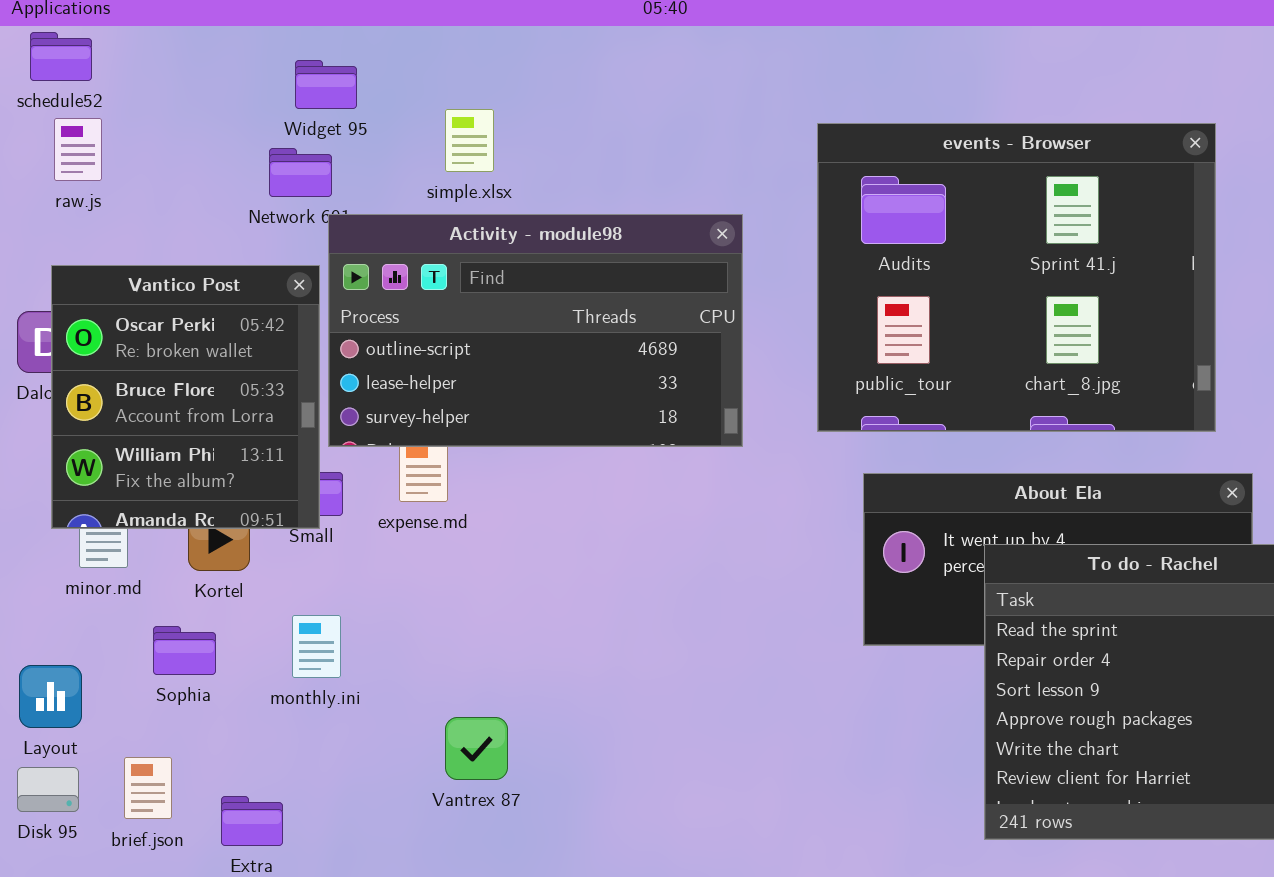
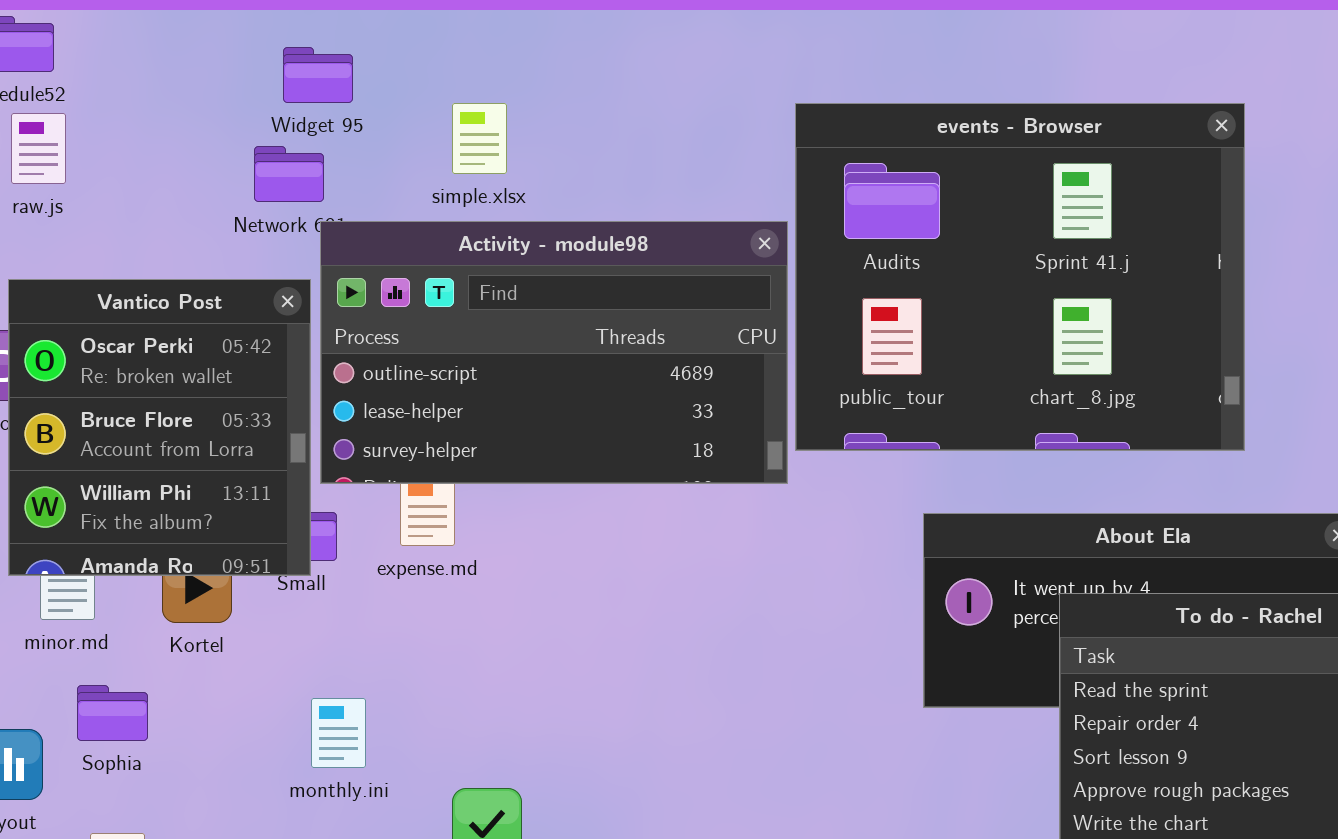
events - Browser: [817,123,1216,432] -> [795,103,1245,451], moved
monthly.ini: [292,615,341,678] -> [311,698,366,768], moved
Sophia: [153,626,216,675] -> [77,685,148,741], moved

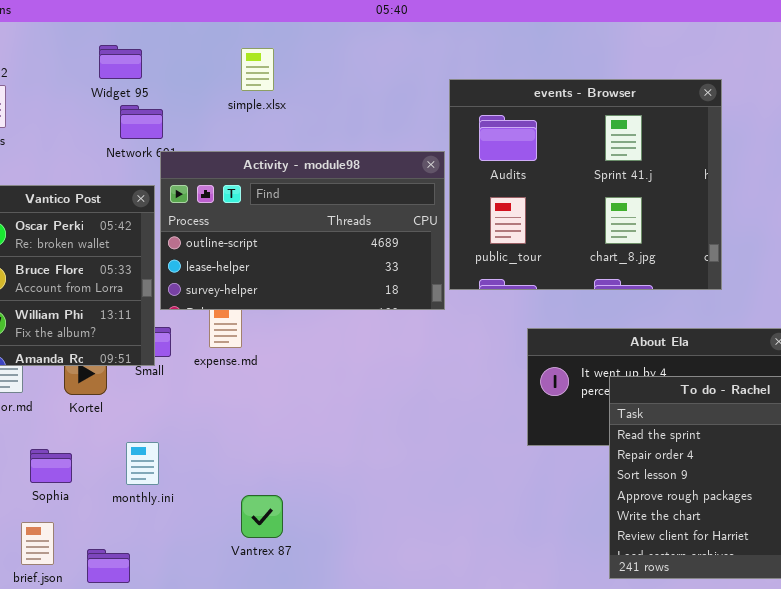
Widget 95: [283,47,353,103] -> [99,45,142,79], moved
simple.xlsx: [452,103,507,174] -> [241,48,274,91], moved
Sophia: [77,685,148,741] -> [30,449,72,483], moved
monthly.ini: [311,698,366,768] -> [126,442,159,485], moved

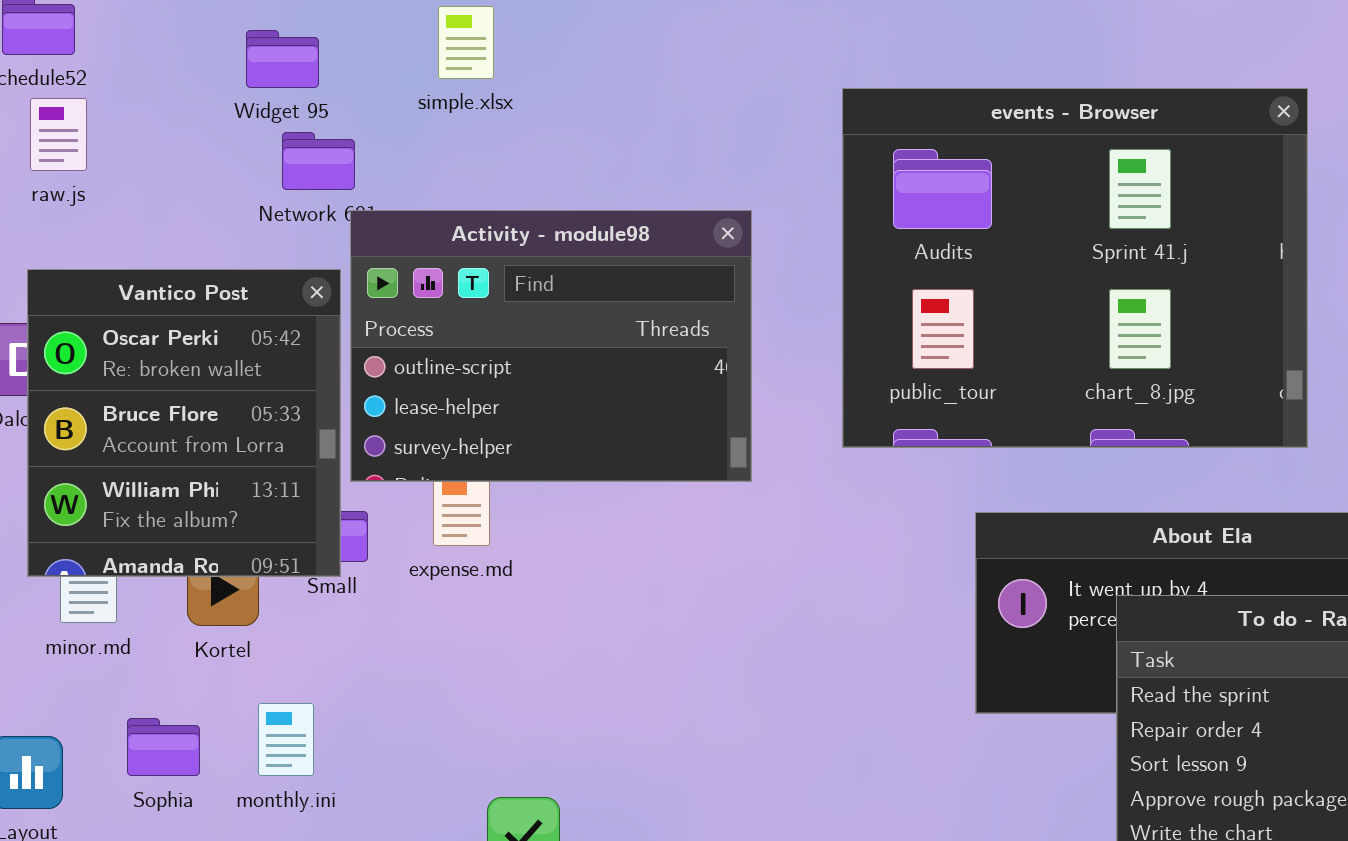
simple.xlsx: [241,48,274,91] -> [438,6,494,79], moved
Activity - module98: [160,151,445,310] -> [350,210,752,482], resized
monthly.ini: [126,442,159,485] -> [258,703,314,776], moved

